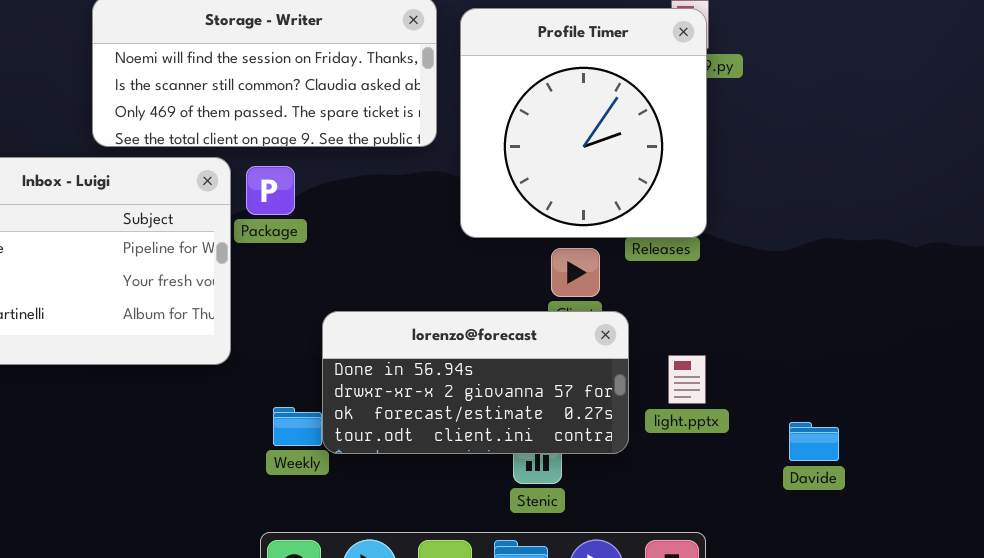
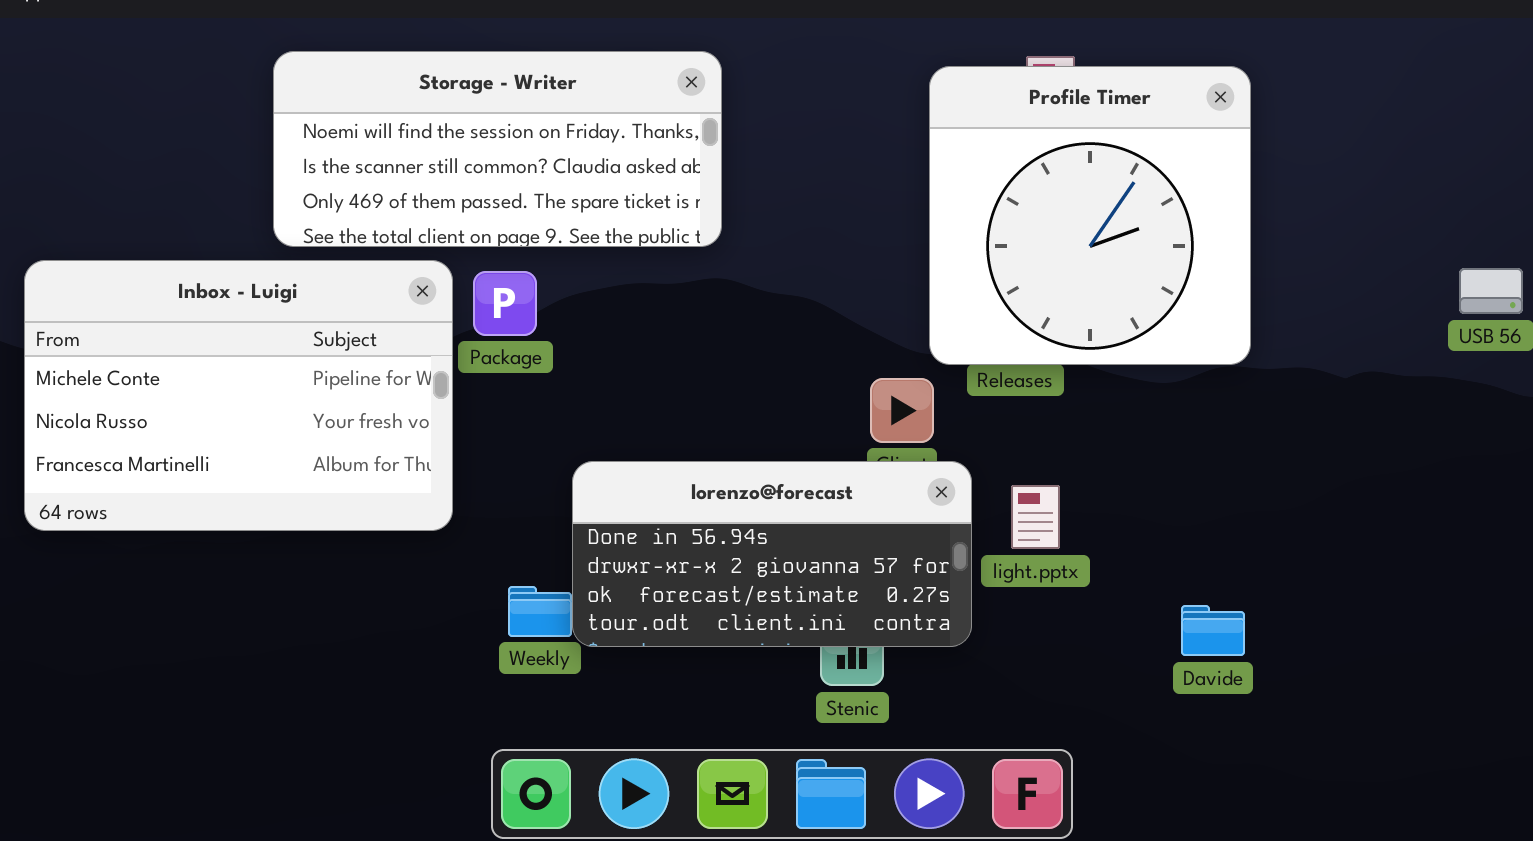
Profile Timer: [460,8,707,238] -> [929,66,1251,365], moved
light.pptx: [668,355,706,404] -> [1011,485,1060,549], moved

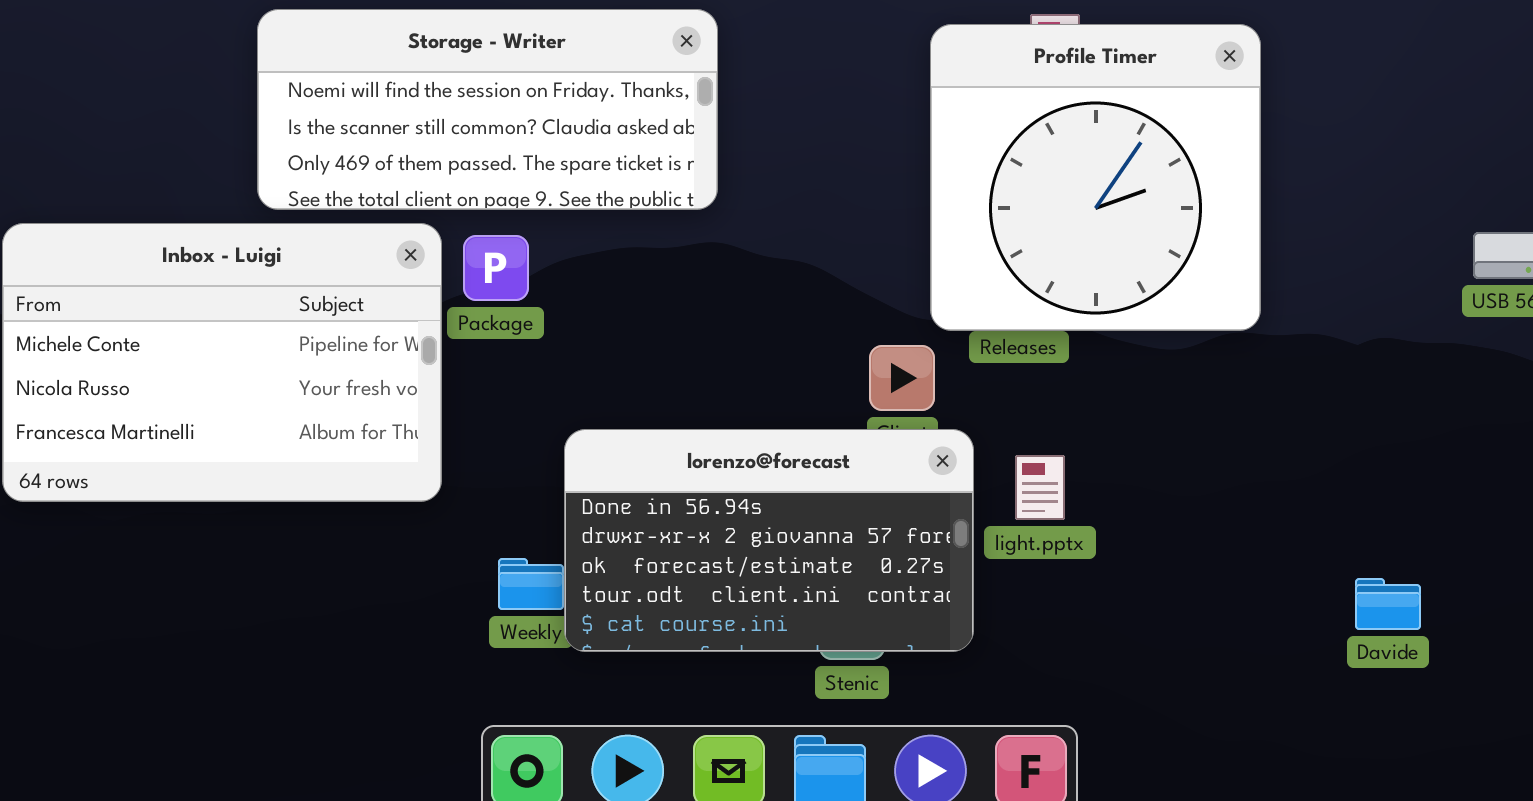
lorenzo@forecast: [572,461,972,647] -> [564,429,974,652], resized
Davide: [1181,605,1245,656] -> [1355,578,1421,630], moved

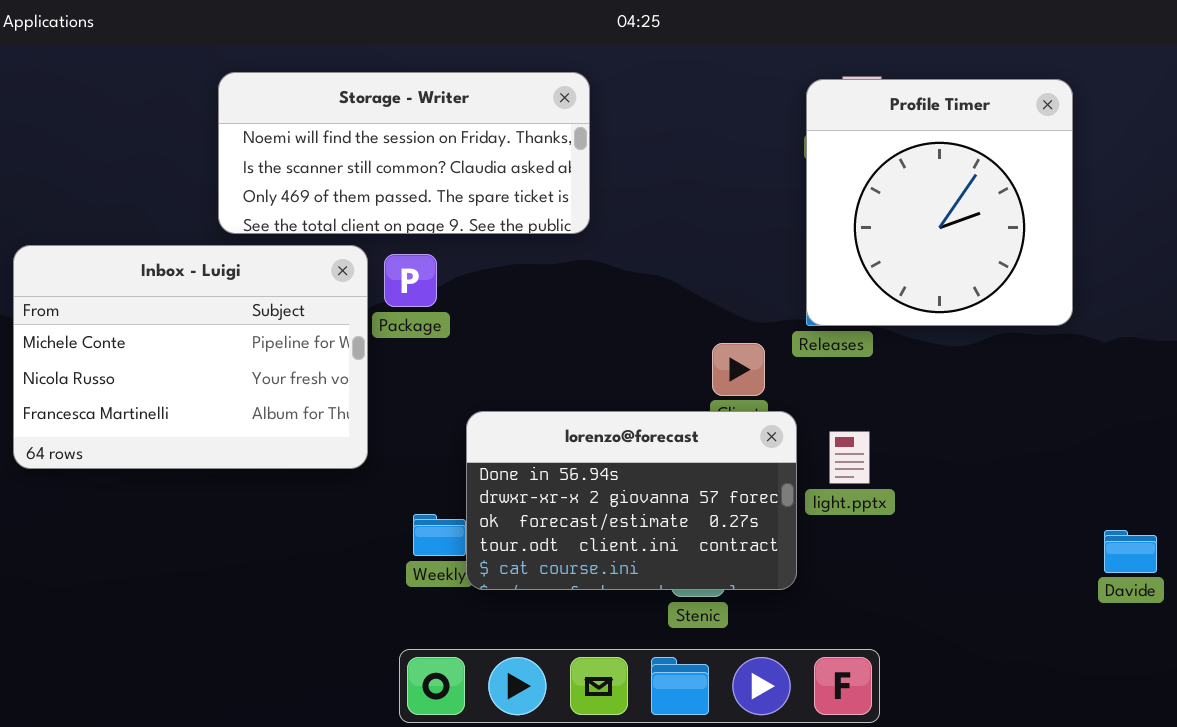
Profile Timer: [930,24,1261,331] -> [806,79,1073,326], moved

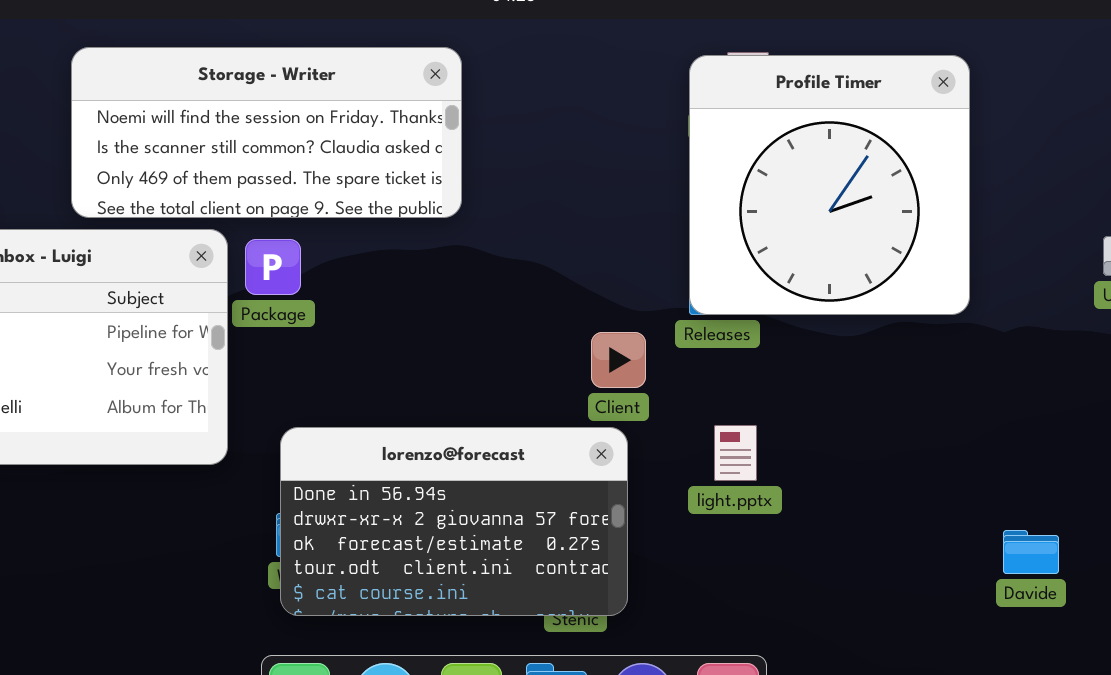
lorenzo@forecast: [466,411,797,590] -> [280,427,628,616], moved

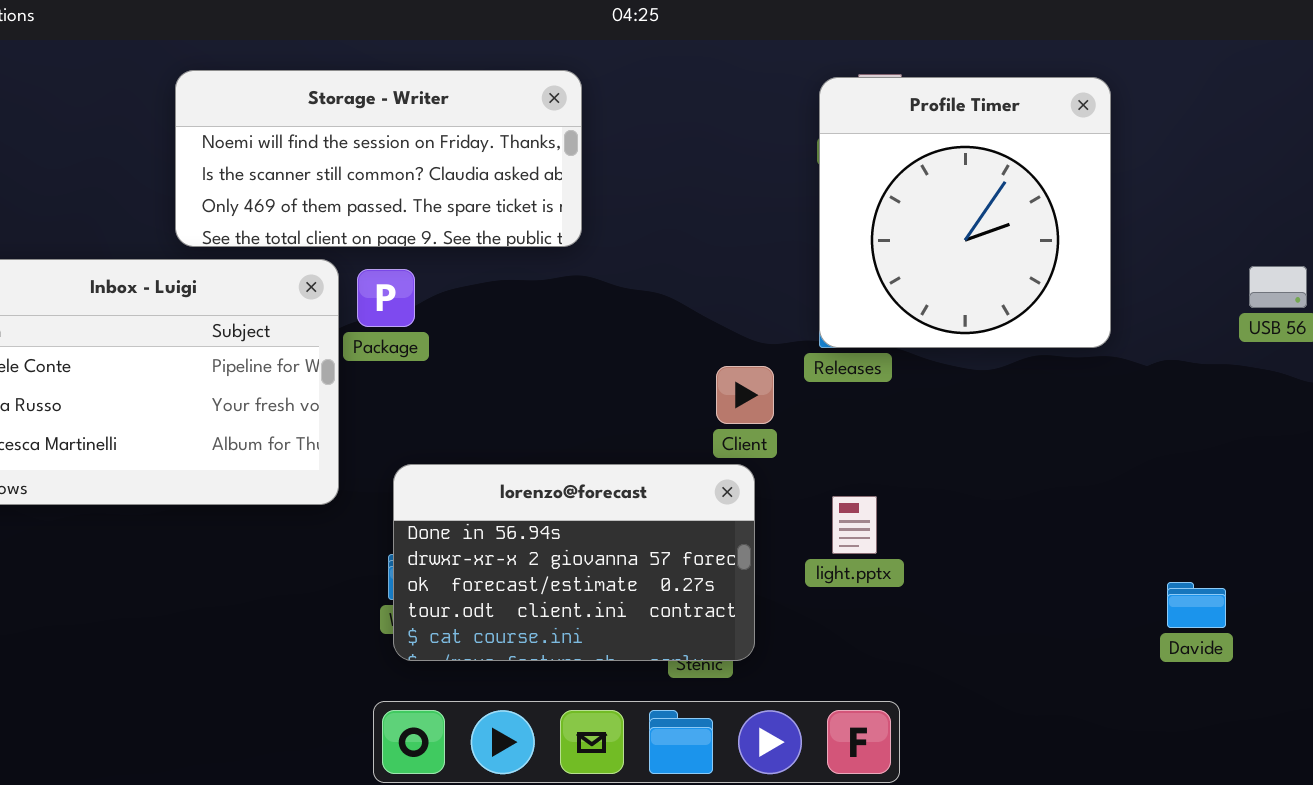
light.pptx: [714,425,757,481] -> [832,496,877,554], moved
Davide: [1003,530,1059,574] -> [1167,582,1226,628], moved

